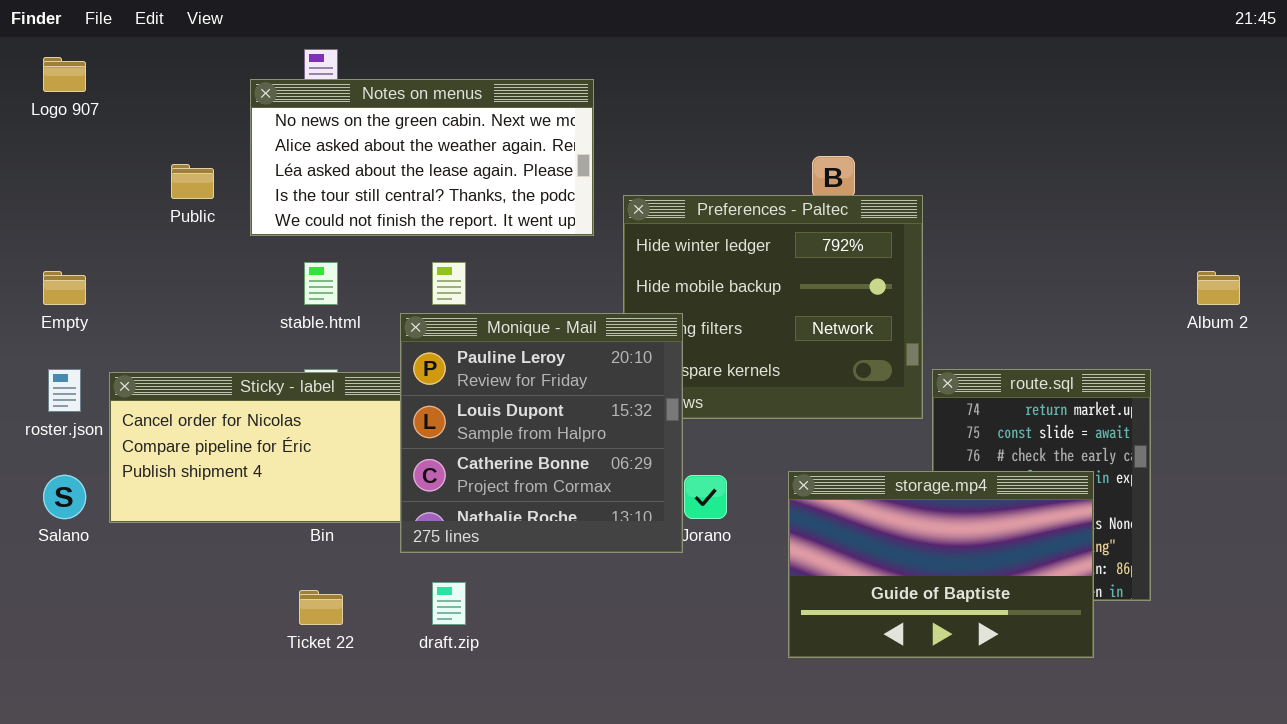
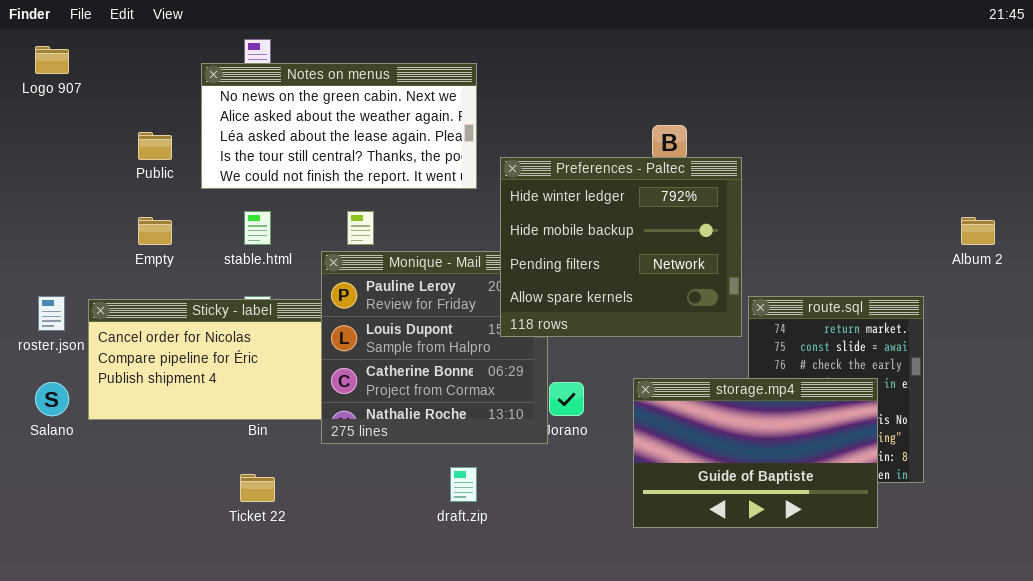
Preferences - Paltec: [623,195,923,419] -> [500,157,742,337], raised
Empty: [43,271,86,305] -> [138,217,172,245], moved
draft.zip: [432,582,466,625] -> [450,467,477,502], moved

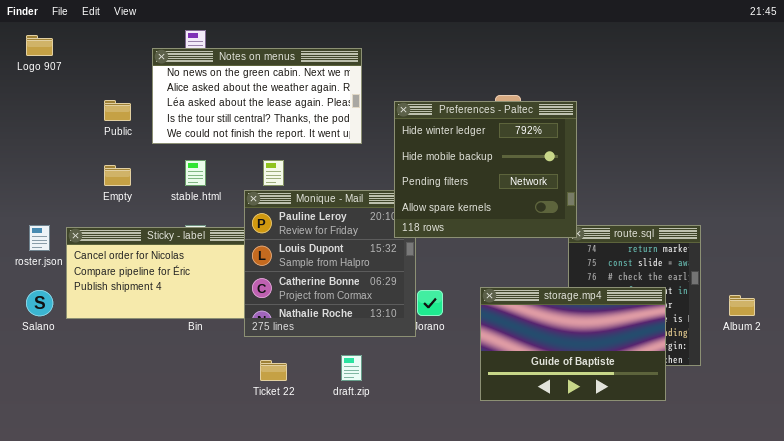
Preferences - Paltec: [500,157,742,337] -> [394,101,577,238], moved
Album 2: [961,217,995,245] -> [729,295,755,316], moved
Ticket 22: [240,474,275,502] -> [260,360,287,381], moved

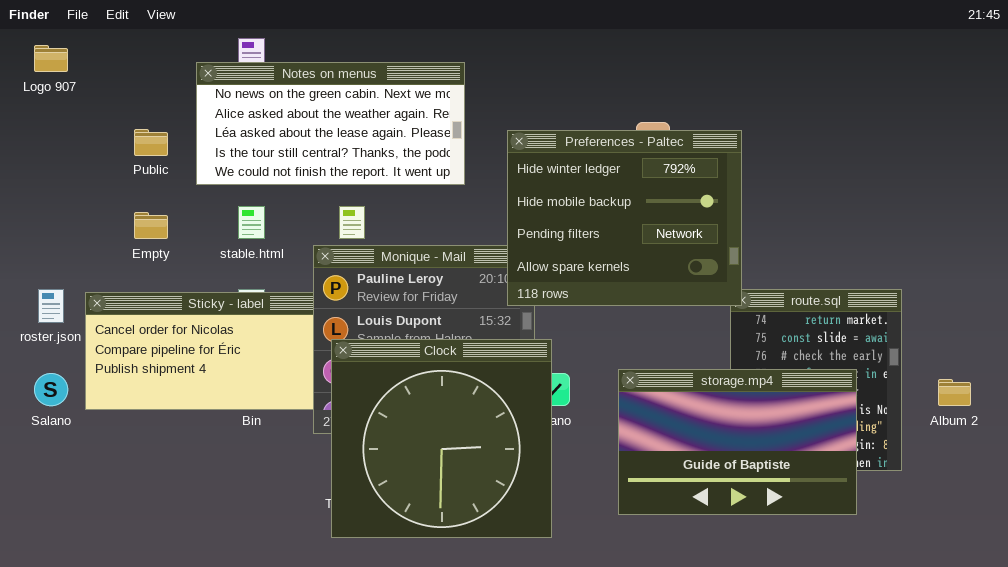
Clock: none -> [331,339,552,538], opened

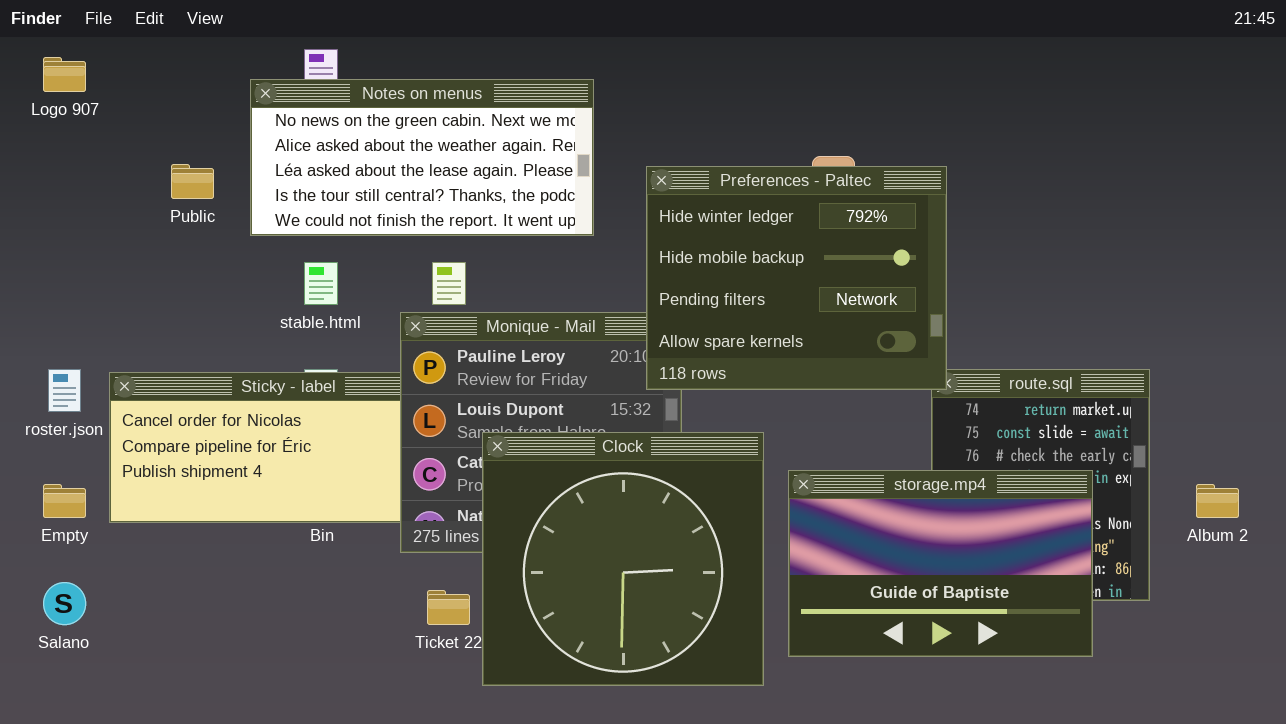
Empty: [134,212,168,239] -> [43,484,86,518], moved
Clock: [331,339,552,538] -> [482,432,764,686], moved
Salano: [34,373,68,406] -> [43,582,86,625], moved

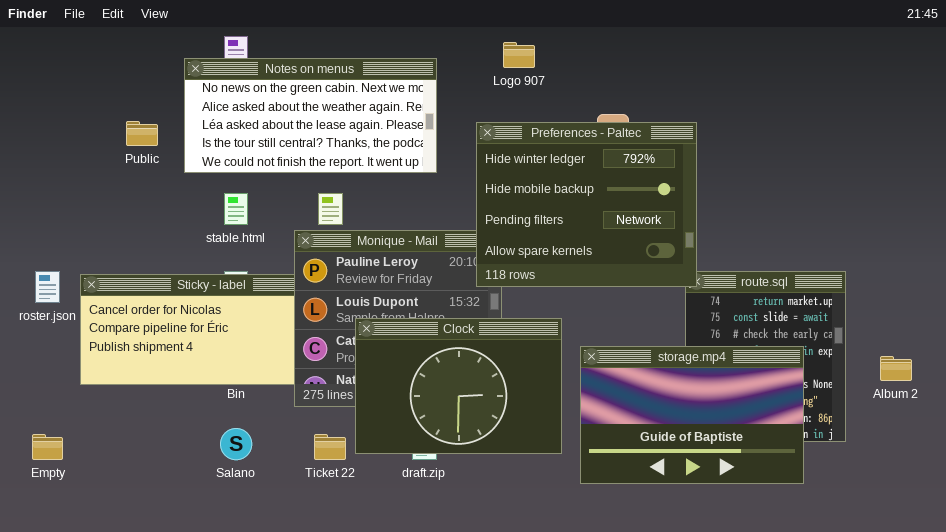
Logo 907: [43,57,86,92] -> [503,42,535,68], moved
Clock: [482,432,764,686] -> [355,318,562,454], resized
Empty: [43,484,86,518] -> [32,434,63,460], moved
Salano: [43,582,86,625] -> [220,428,252,460], moved

